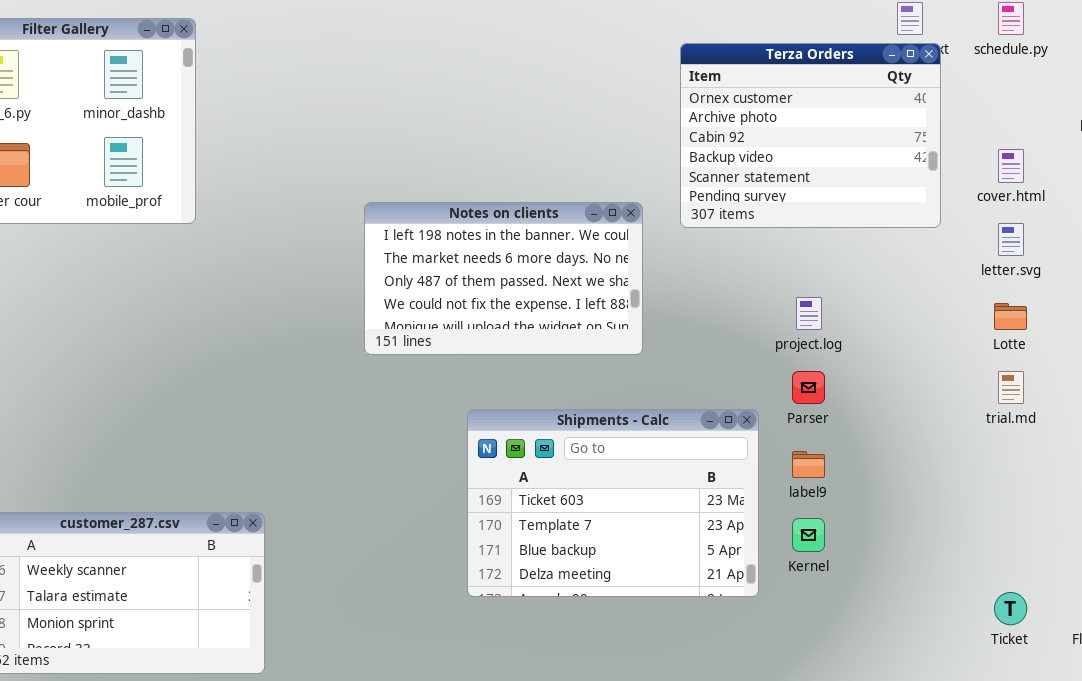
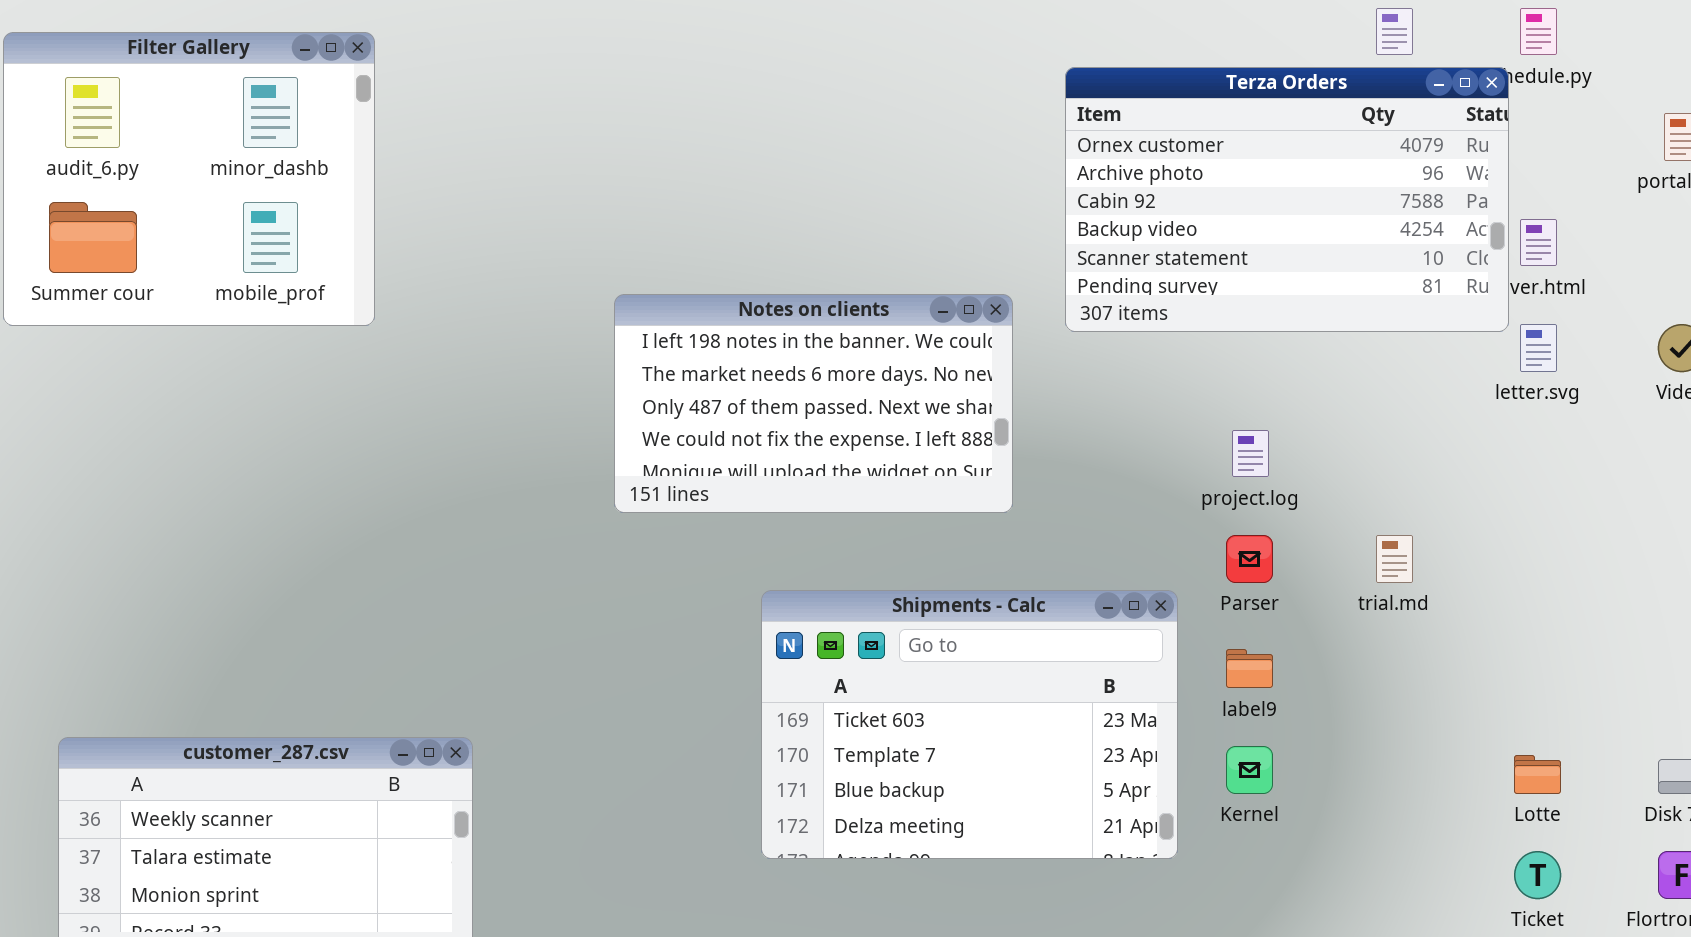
Terza Orders: [680,43,941,228] -> [1065,67,1509,332], resized
Lotte: [994,303,1027,330] -> [1514,755,1561,794], moved
trial.md: [998,371,1024,404] -> [1376,535,1413,583], moved

